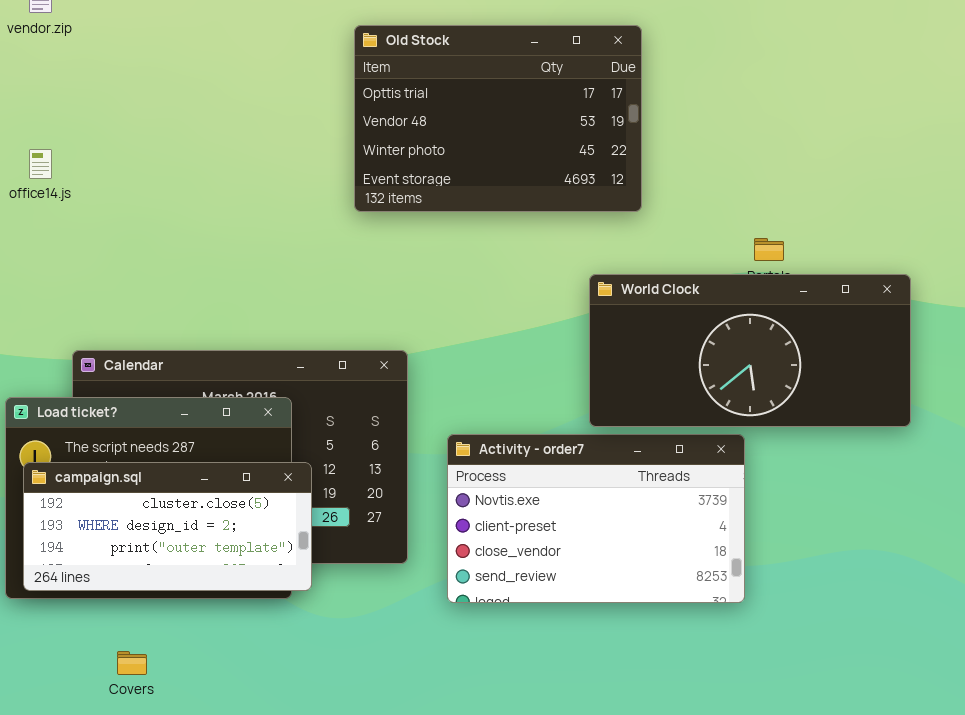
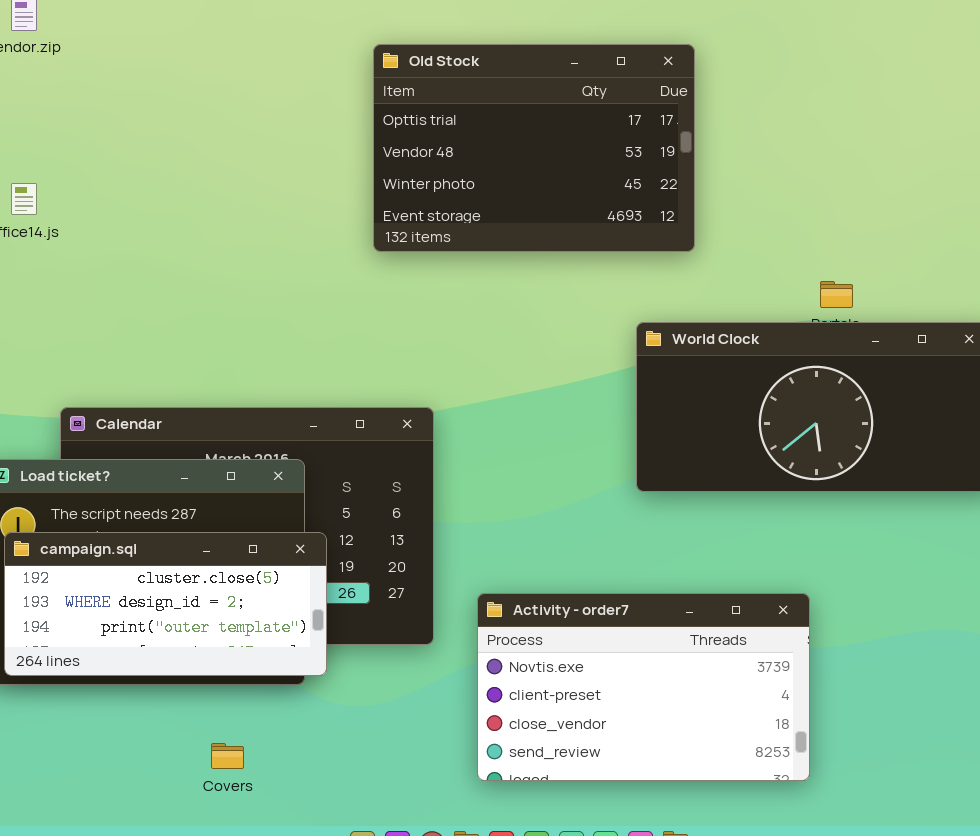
Activity - order7: [447,434,745,603] -> [477,593,810,781], moved
Covers: [117,651,147,675] -> [211,743,244,769], moved

